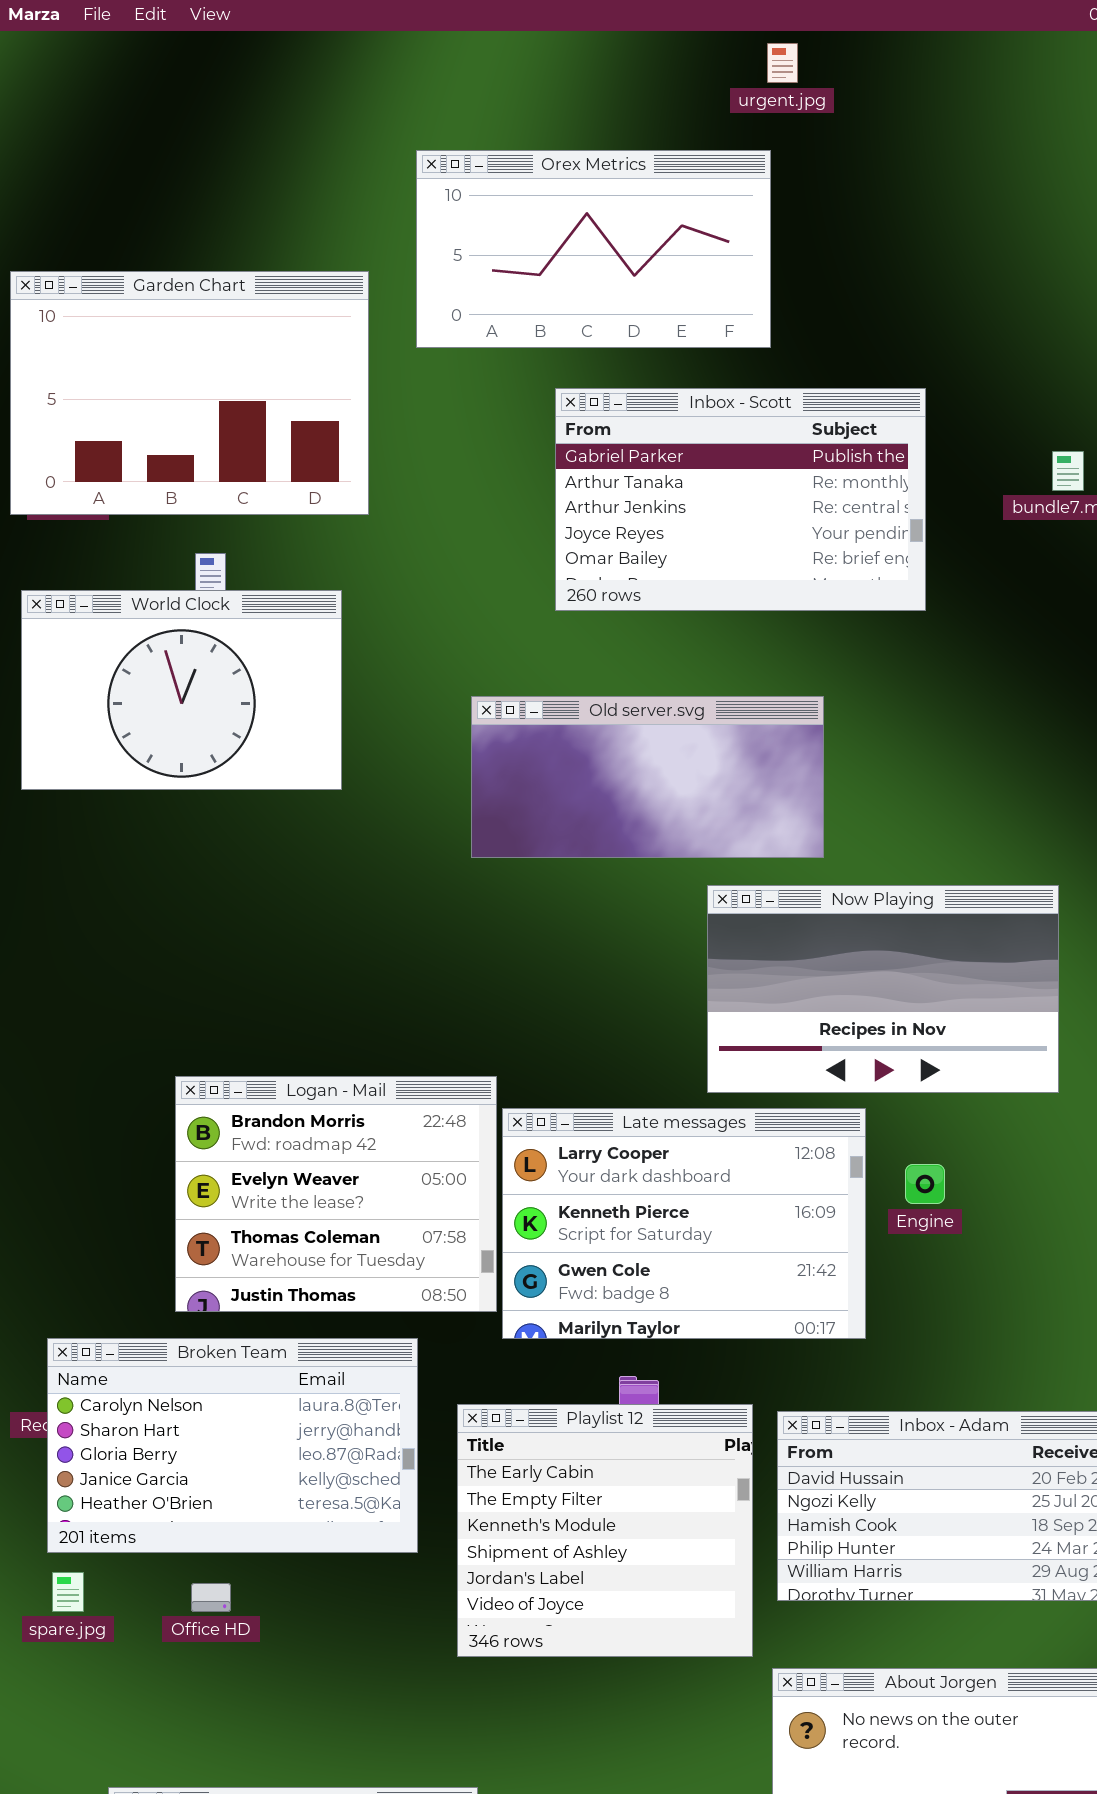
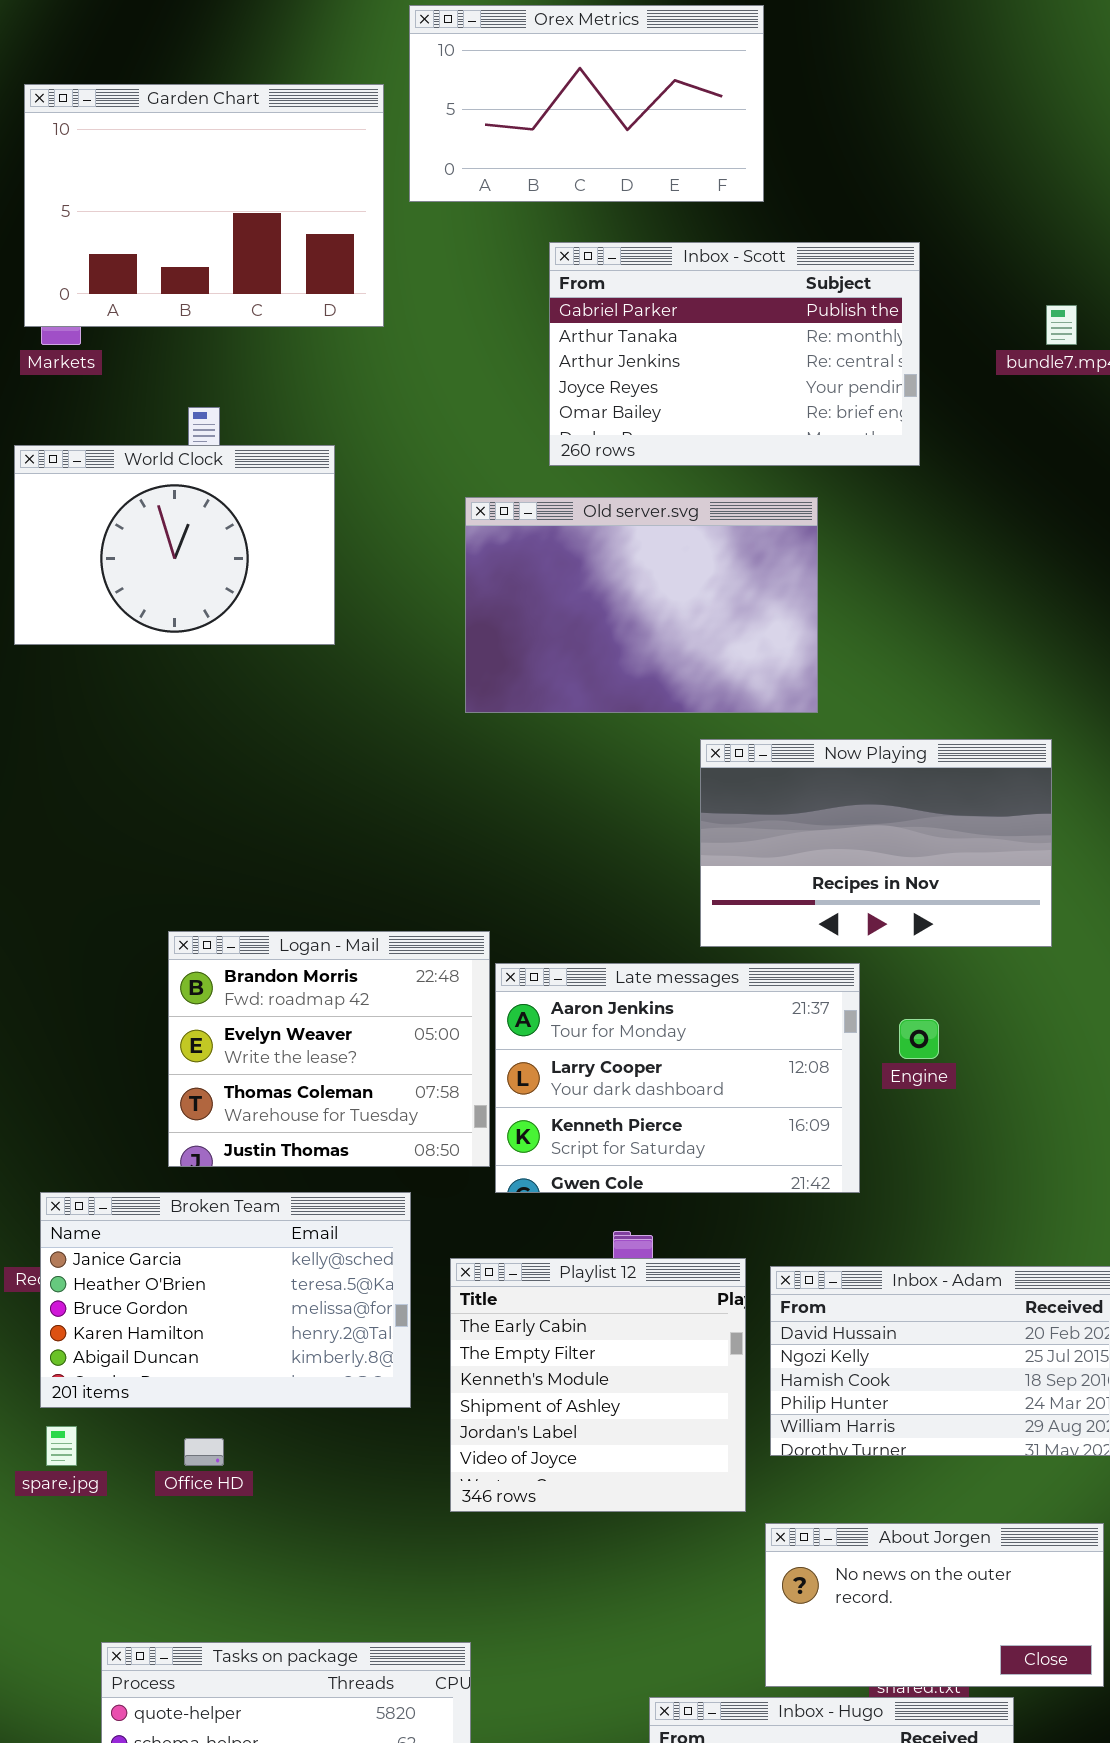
Garden Chart: [10,271,369,515] -> [24,84,384,327], moved
Old server.svg: [471,696,824,858] -> [465,497,818,713], resized
Late messages: [502,1108,866,1339] -> [495,963,860,1193], scrolled up 1 row
Broken Team: [47,1338,418,1553] -> [40,1192,411,1408], scrolled down 3 rows

